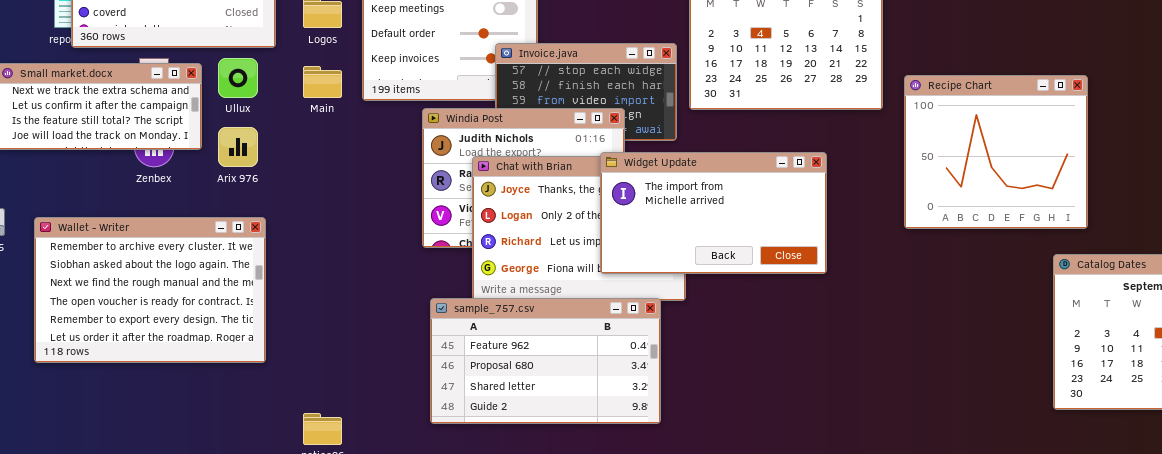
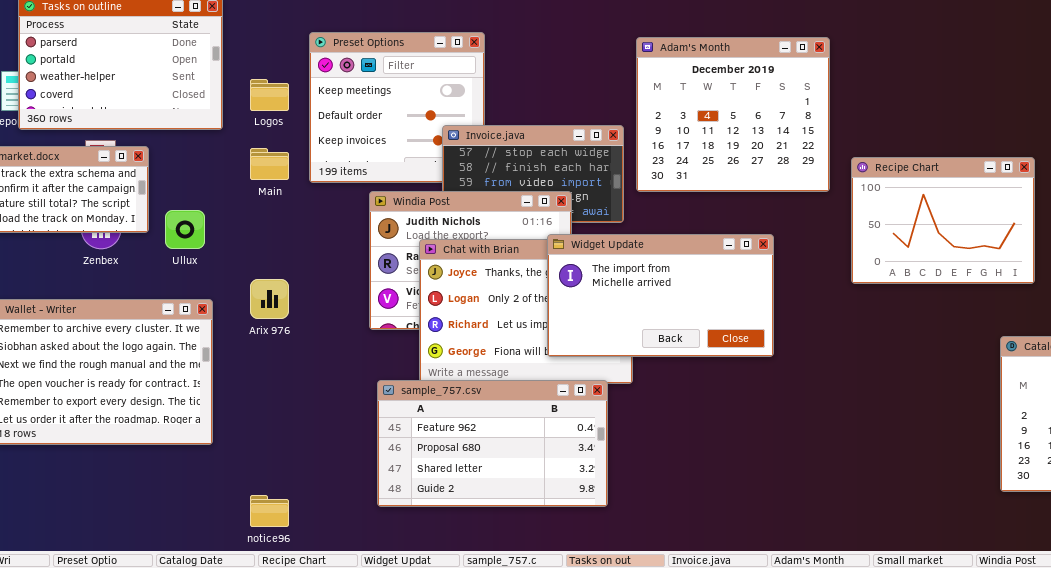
Ullux: [218,58,258,98] -> [165,210,205,249], moved
Recipe Chart: [904,75,1088,229] -> [851,157,1035,284], resized
Arix 976: [218,127,258,167] -> [250,279,289,319], moved

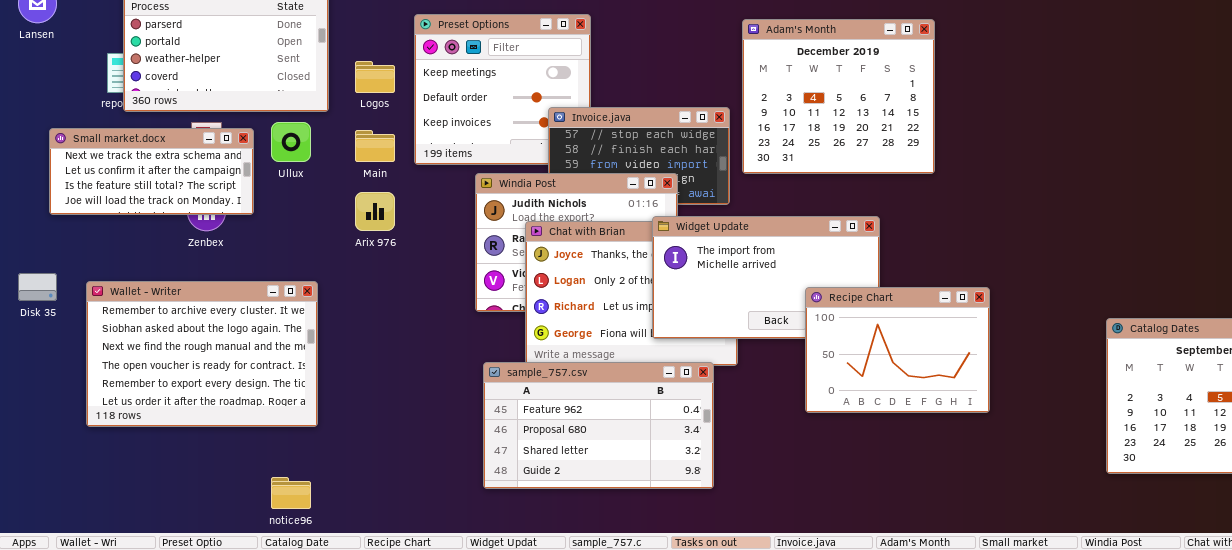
Recipe Chart: [851,157,1035,284] -> [805,287,990,413], moved
Ullux: [165,210,205,249] -> [271,122,311,162], moved
Arix 976: [250,279,289,319] -> [355,192,395,231], moved
notice96: [250,495,289,527] -> [271,477,311,509], moved

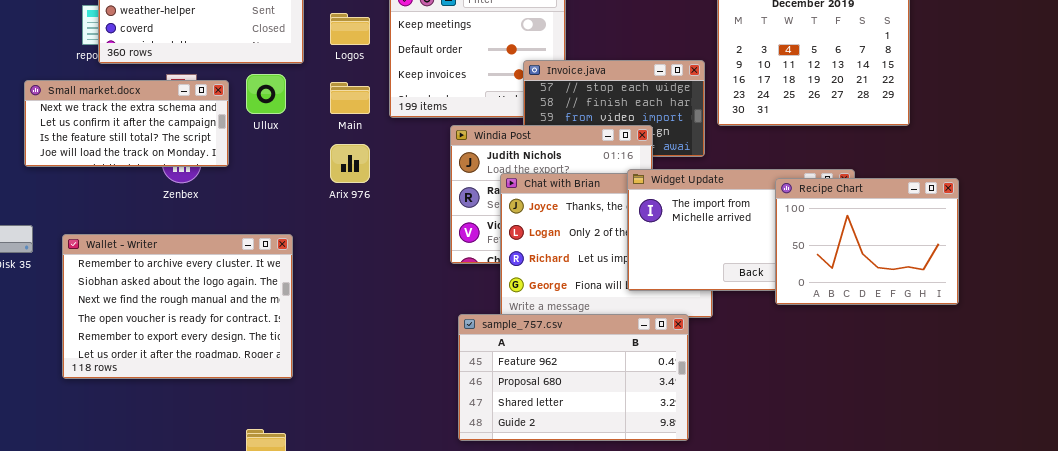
Recipe Chart: [805,287,990,413] -> [775,178,959,305], moved

